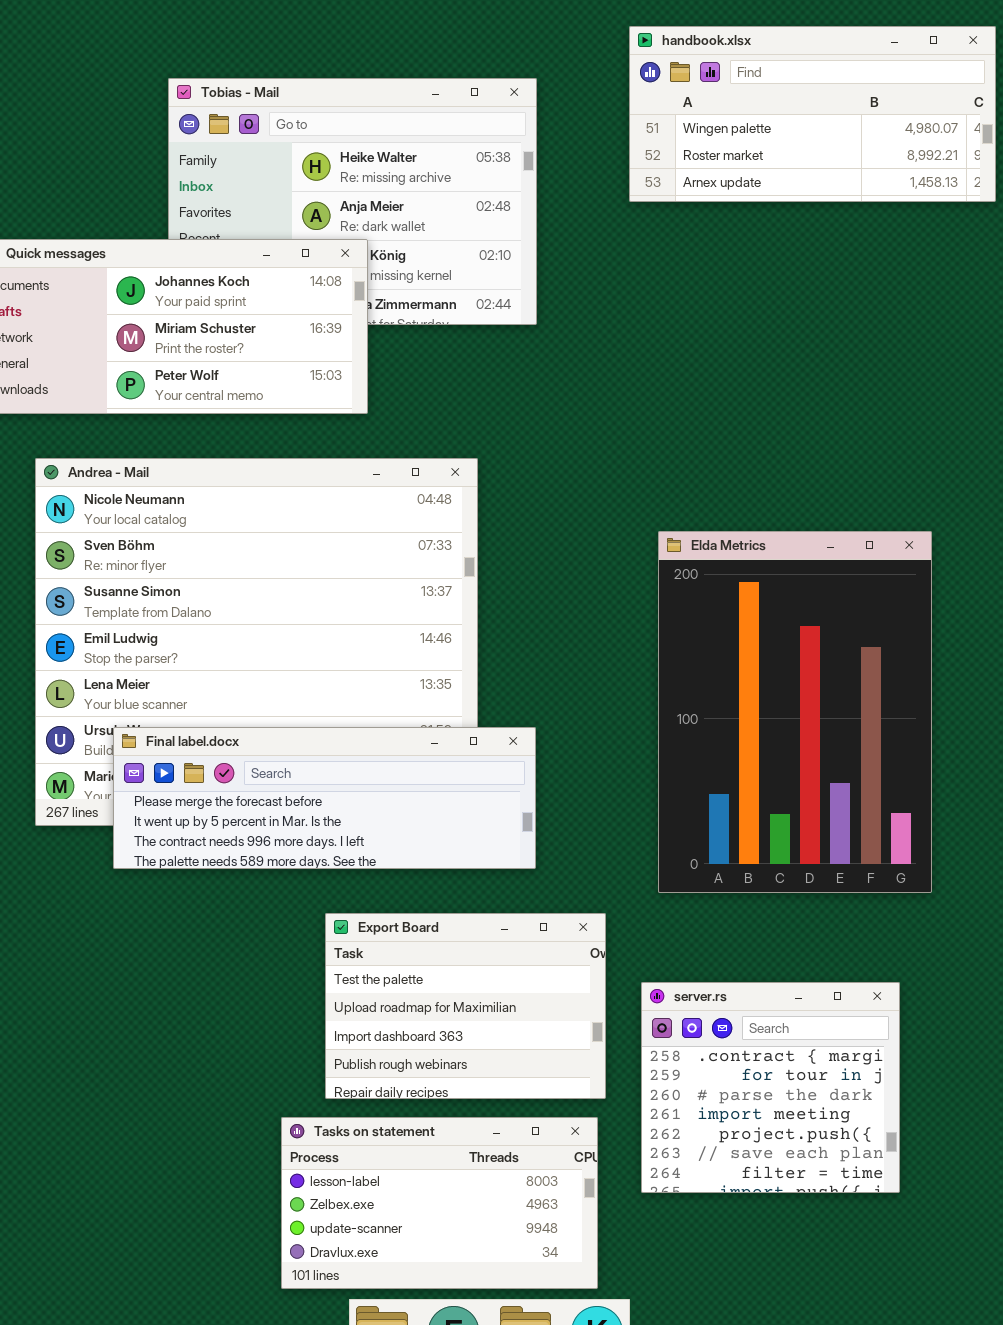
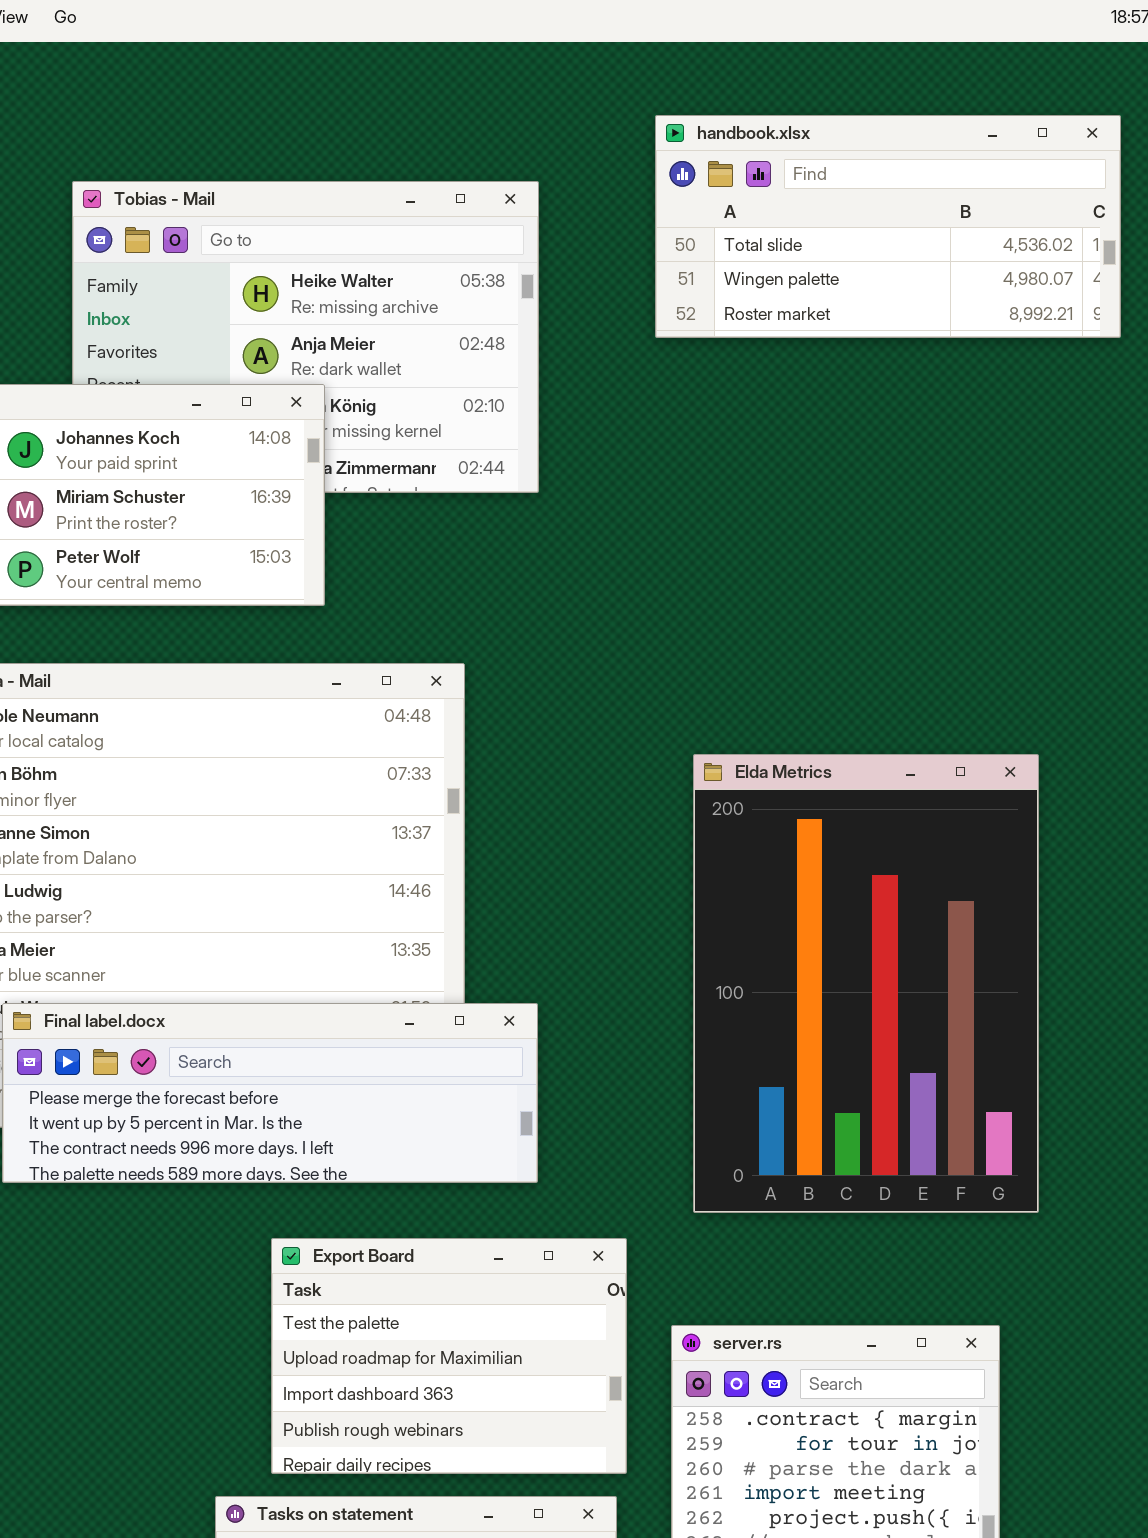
handbook.xlsx: [629,26,996,202] -> [655,115,1121,338], scrolled up 1 row

